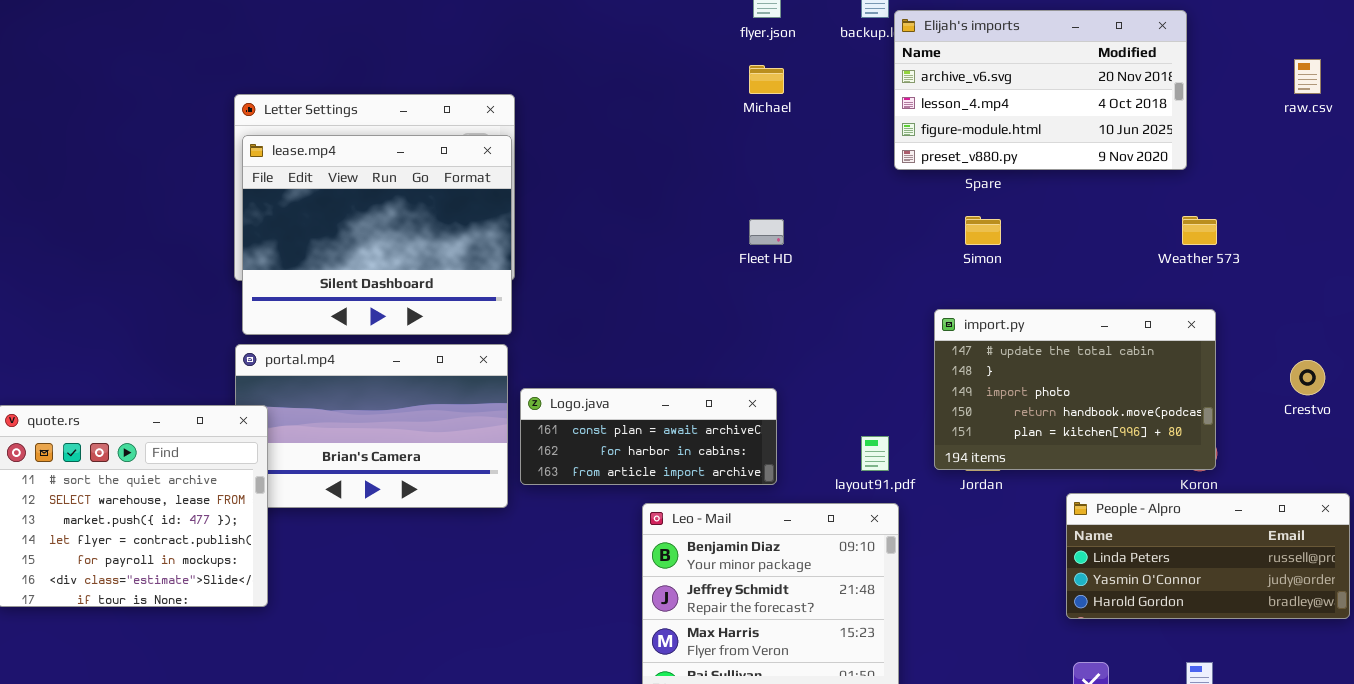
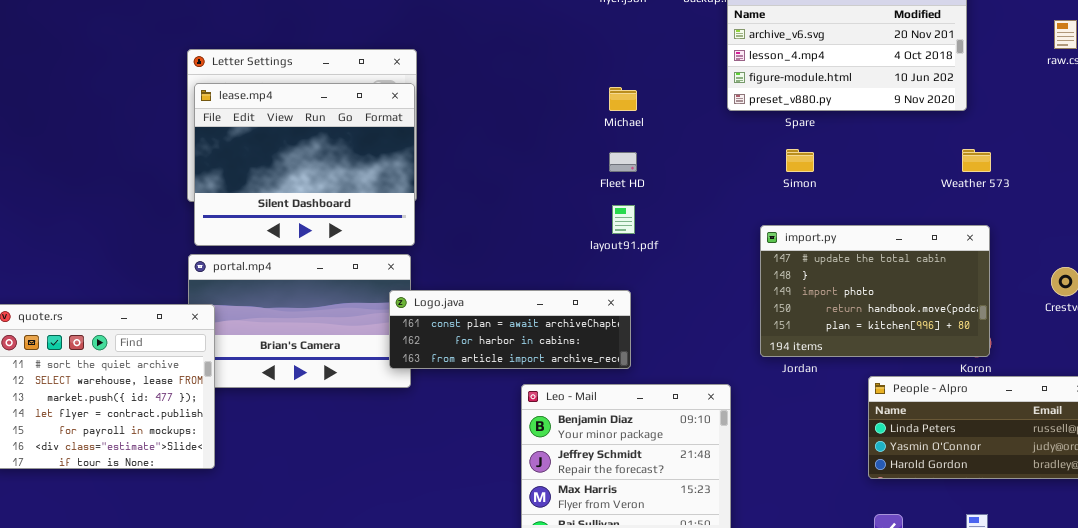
Michael: [749,65,784,94] -> [609,87,637,111], moved
Logo.java: [520,388,777,485] -> [389,290,631,369], resized
layout91.pdf: [861,436,889,471] -> [612,205,635,234], moved

